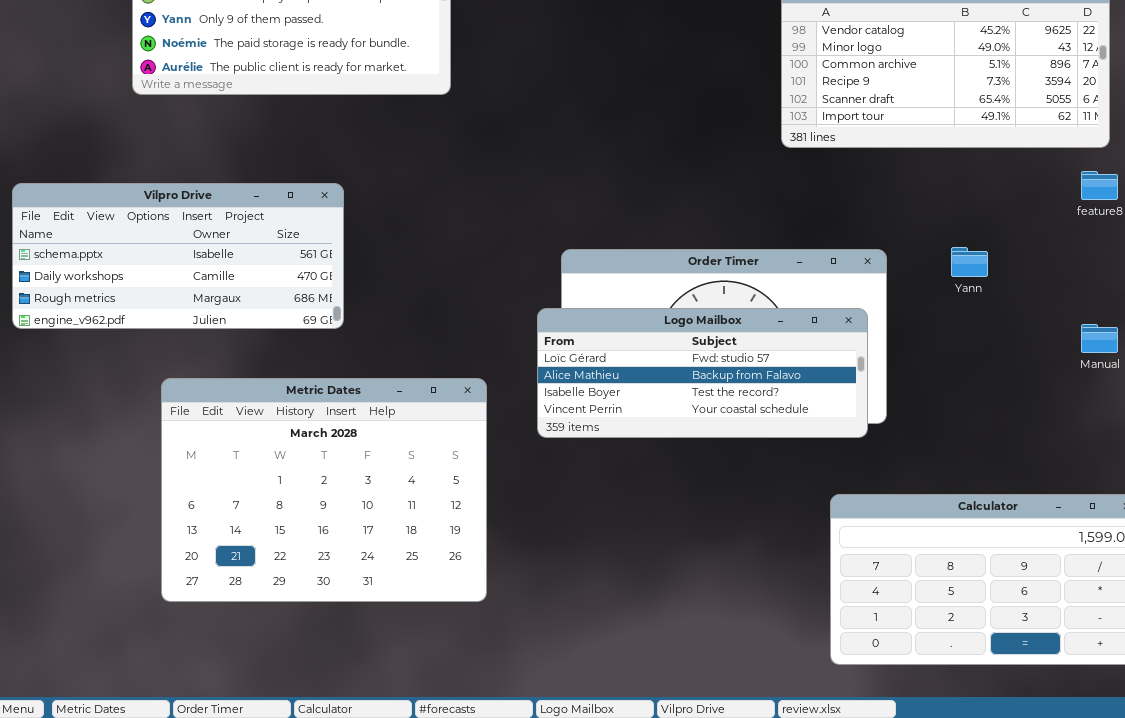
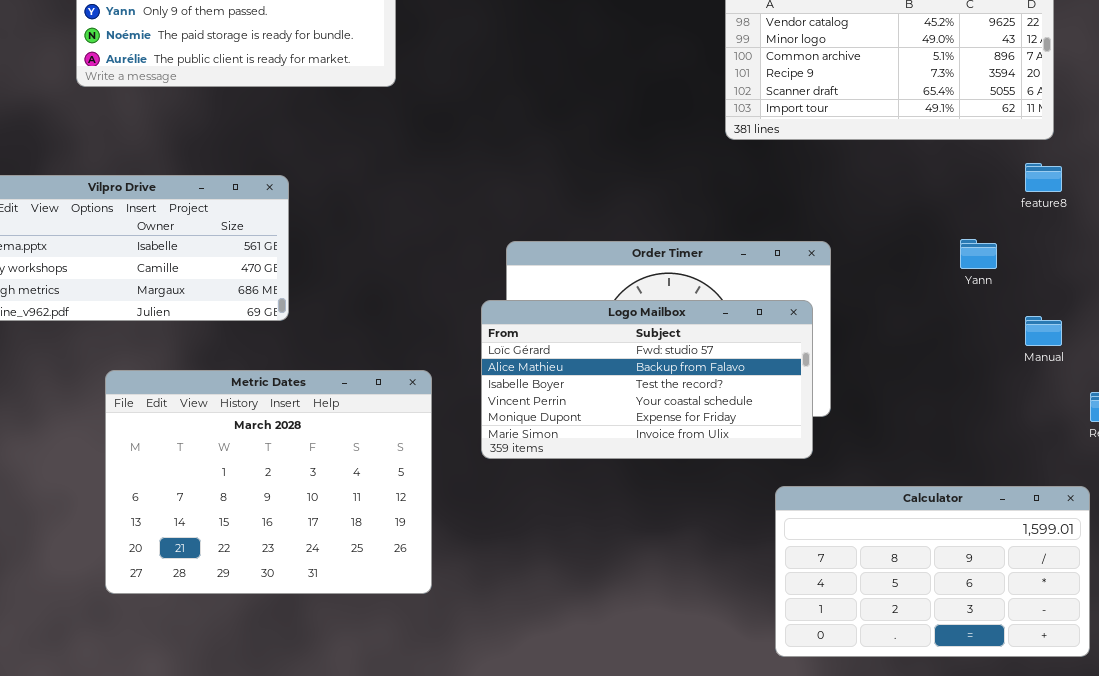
Yann: [951,247,988,277] -> [960,239,997,269], moved
Logo Mailbox: [537,308,868,438] -> [481,300,813,459], resized

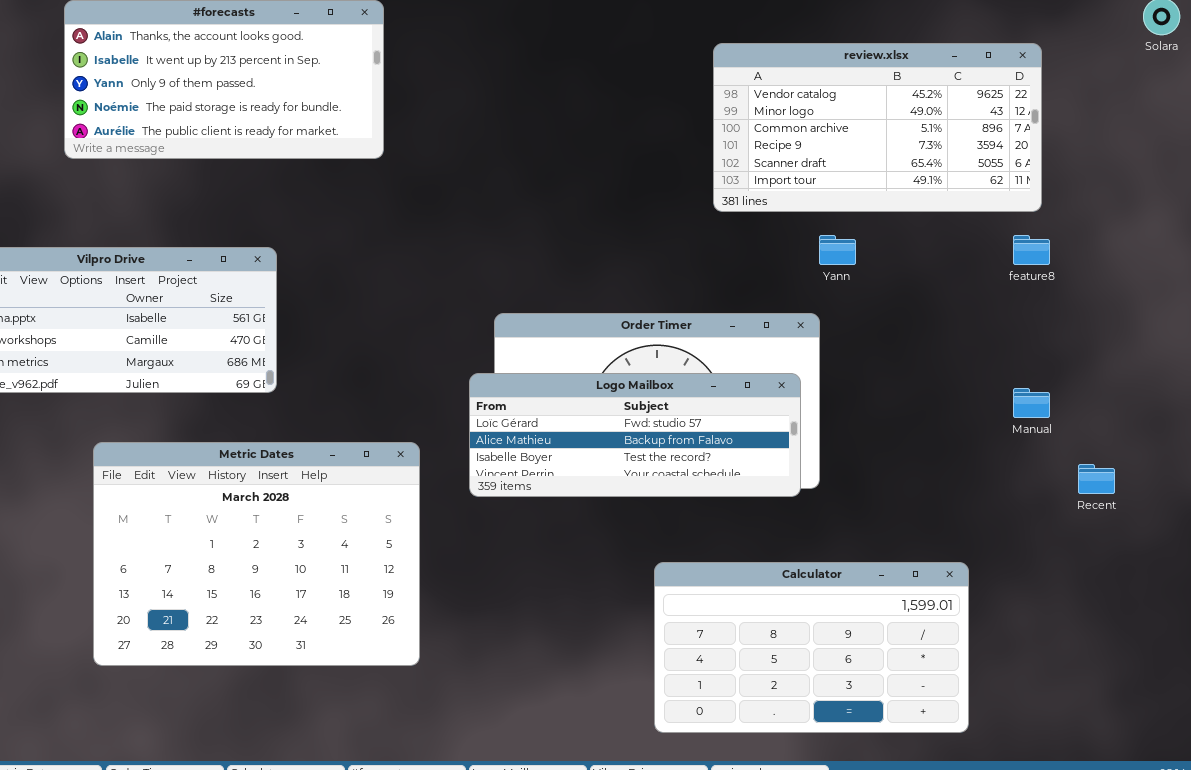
Yann: [960,239,997,269] -> [819,235,856,265], moved
Logo Mailbox: [481,300,813,459] -> [469,373,801,497], resized
Calculator: [775,486,1090,657] -> [654,562,969,733], moved

